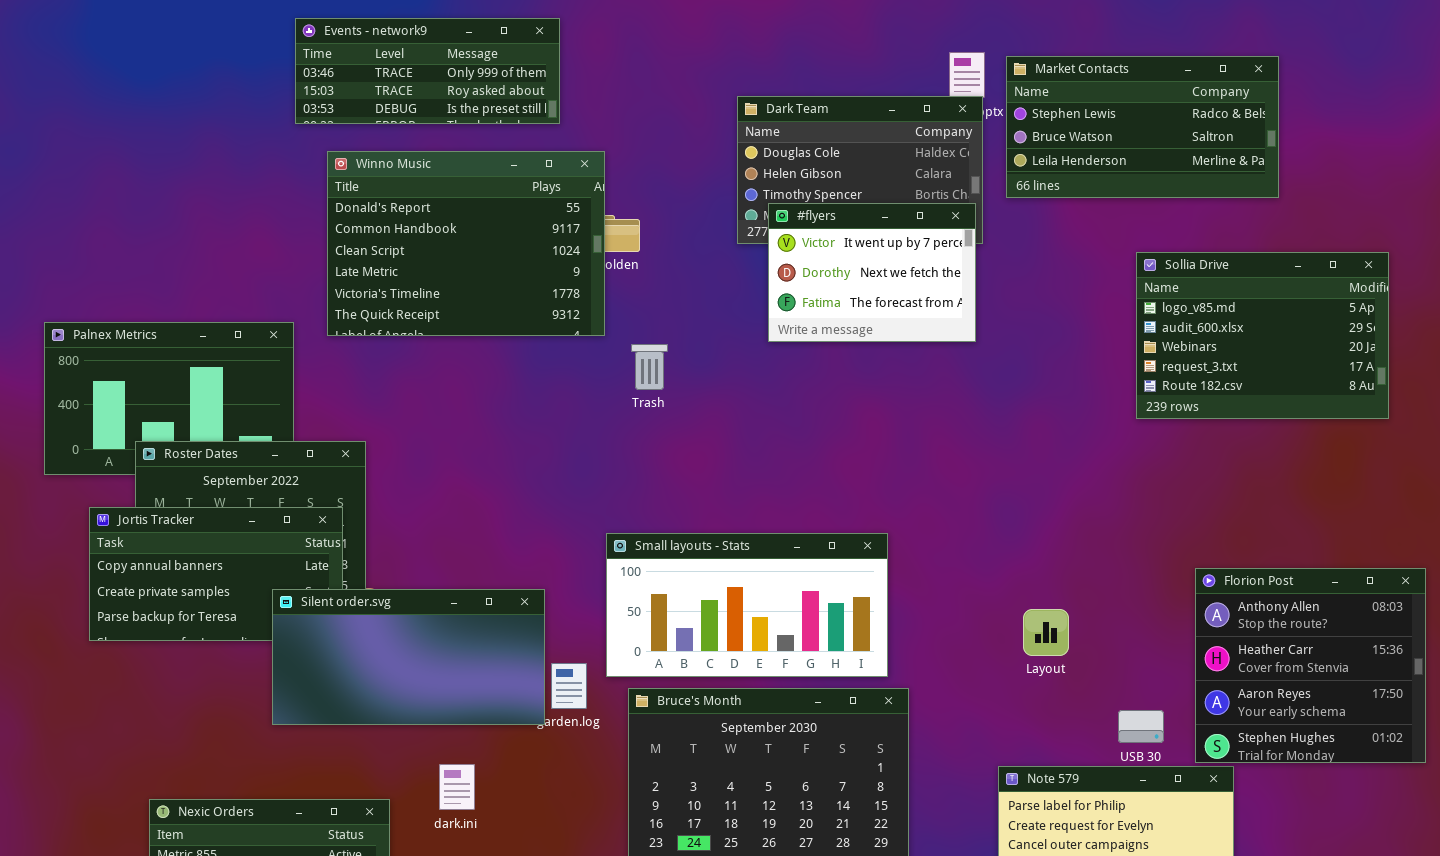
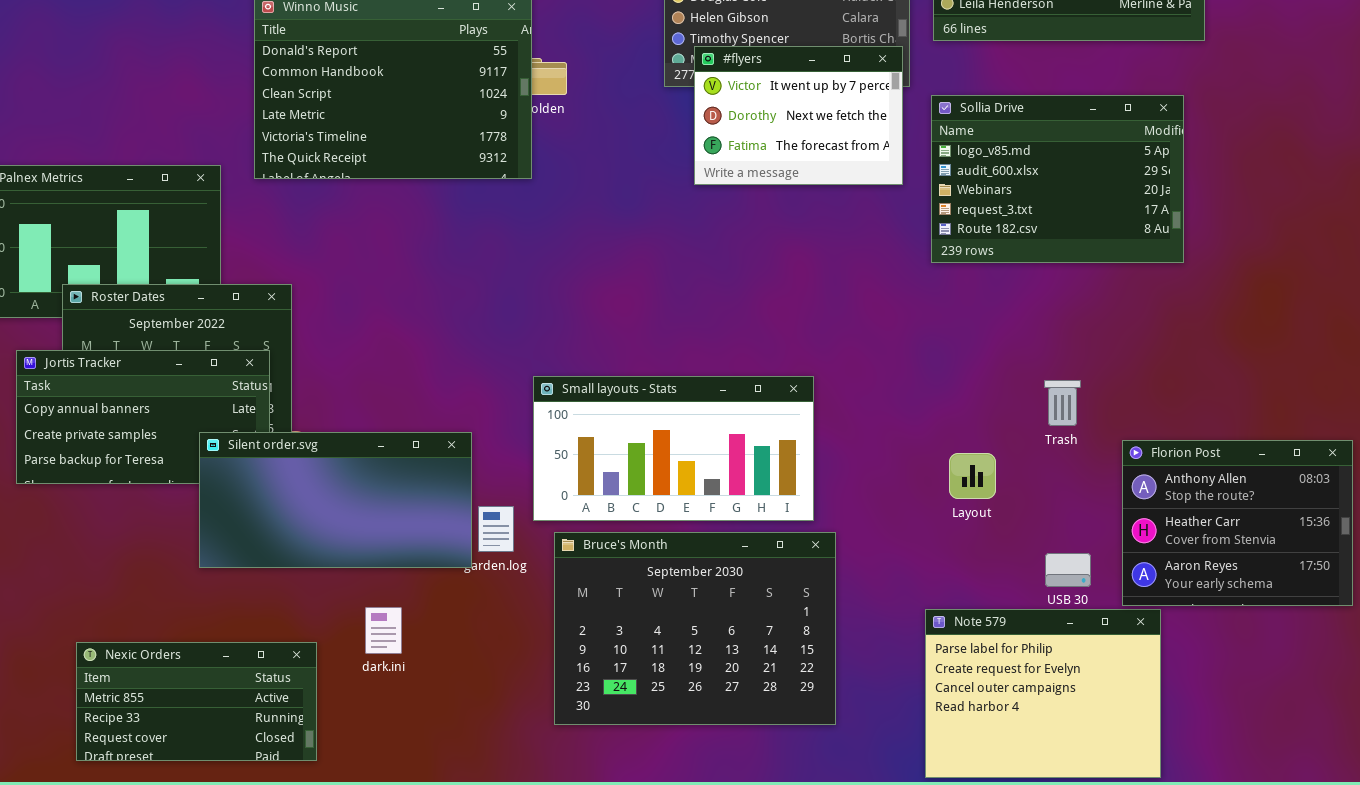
Sollia Drive: [1136,252,1389,419] -> [931,95,1184,263], moved
Trash: [631,344,668,390] -> [1044,380,1081,426], moved
Florion Post: [1195,568,1426,763] -> [1122,440,1353,606], resized

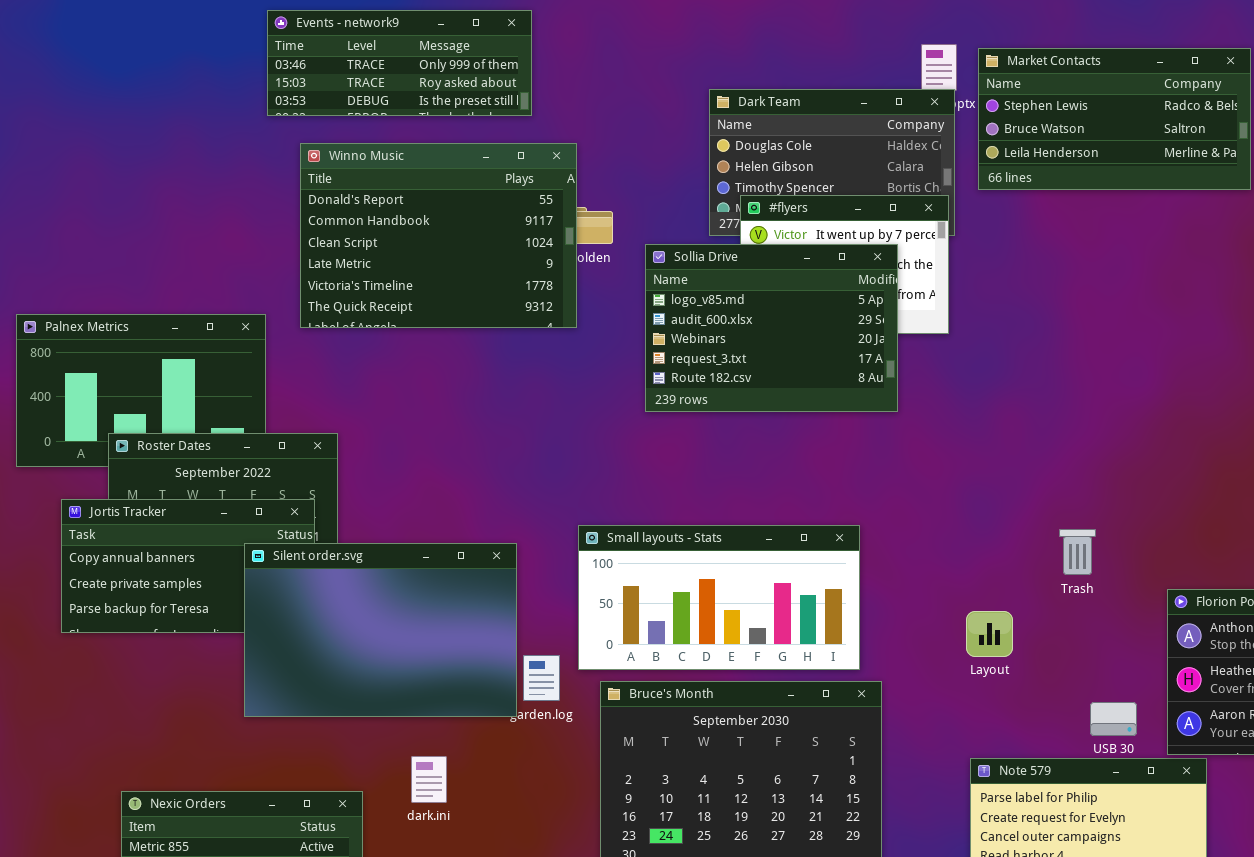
Sollia Drive: [931,95,1184,263] -> [645,244,898,412], moved
Trash: [1044,380,1081,426] -> [1059,529,1096,575], moved
Silent order.svg: [199,432,472,568] -> [244,543,517,717], resized
Layout: [949,453,996,499] -> [966,611,1013,657], moved

